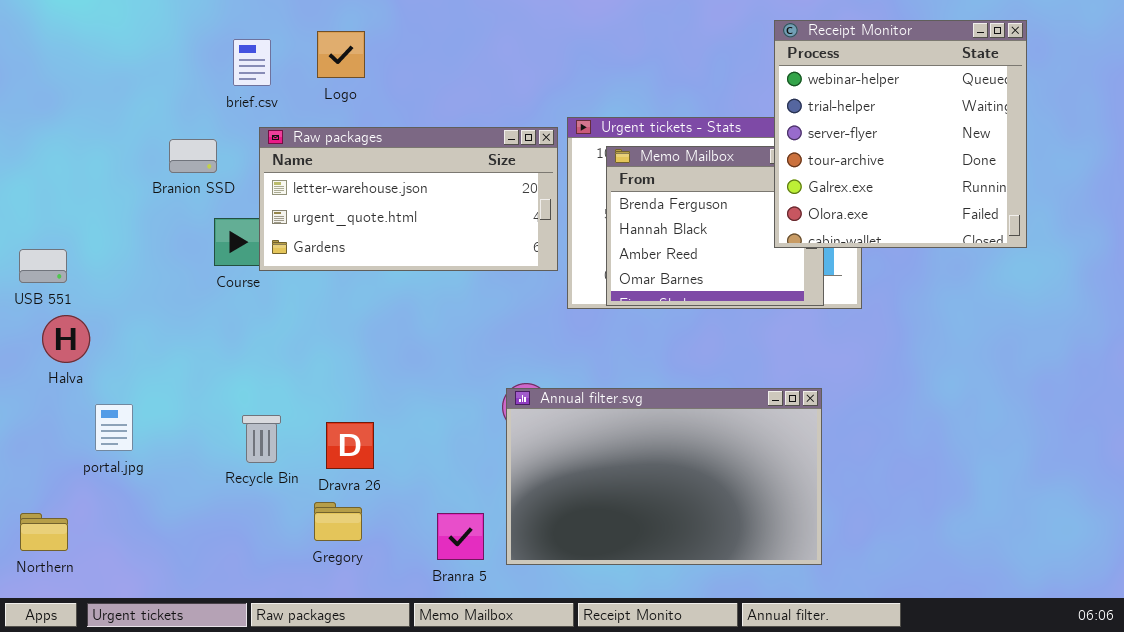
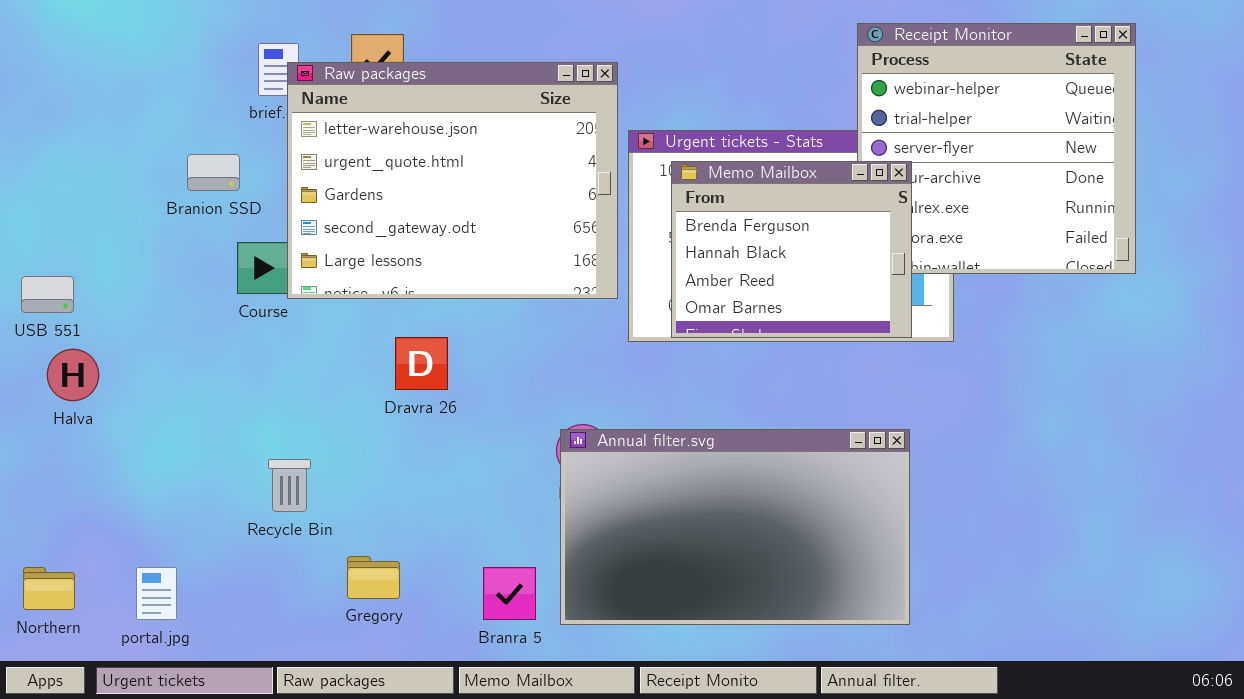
Raw packages: [259,127,558,271] -> [287,62,618,299], resized
Memo Mailbox: [606,146,824,306] -> [671,161,912,338], raised
portal.jpg: [95,404,133,451] -> [136,567,177,620], moved
Dravra 26: [326,422,374,469] -> [395,337,448,390], moved

